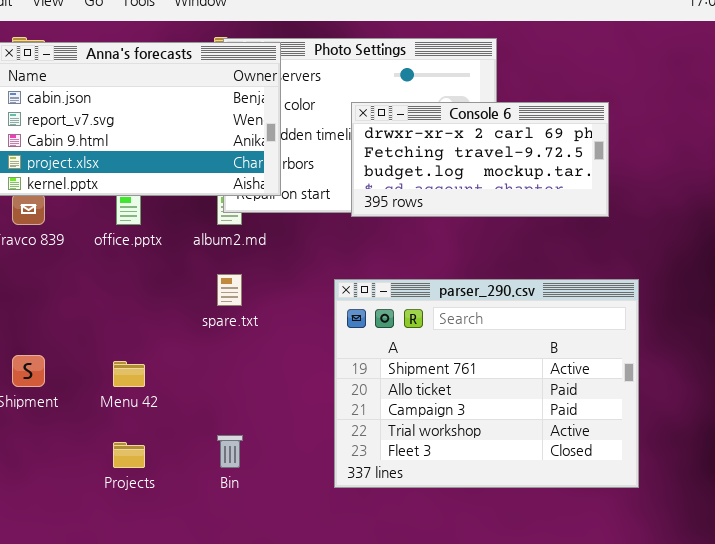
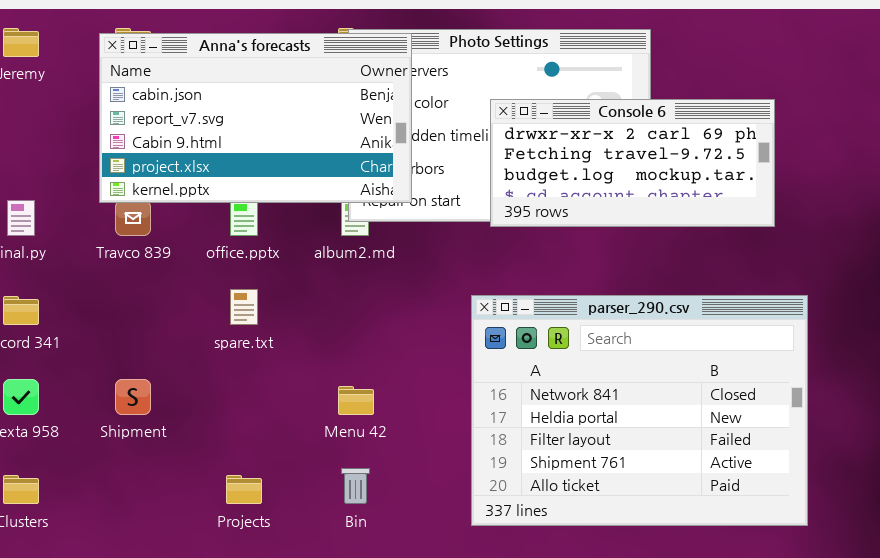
spare.txt: [217,274,242,306] -> [230,289,258,325], moved
parser_290.csv: [334,279,639,488] -> [471,295,808,526], scrolled up 3 rows
Menu 42: [113,361,145,387] -> [338,386,374,415], moved

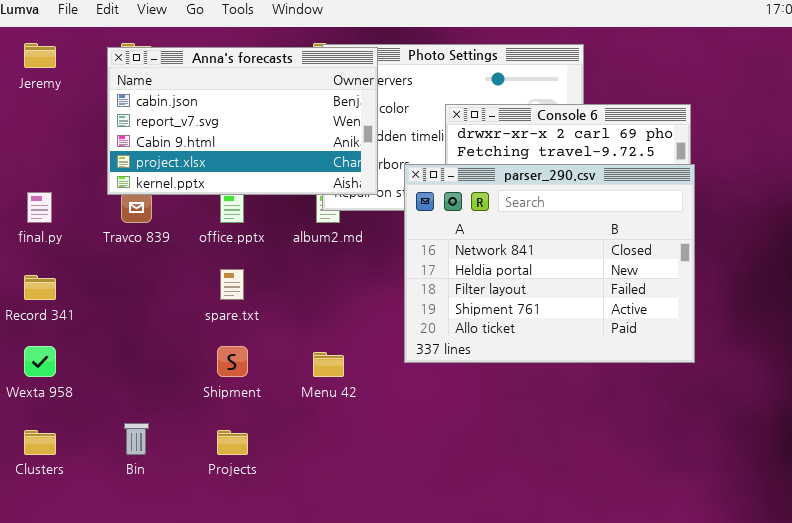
parser_290.csv: [471,295,808,526] -> [404,164,695,363], moved
Shipment: [115,379,151,415] -> [217,346,248,377], moved
Bin: [341,468,370,504] -> [124,423,149,455], moved

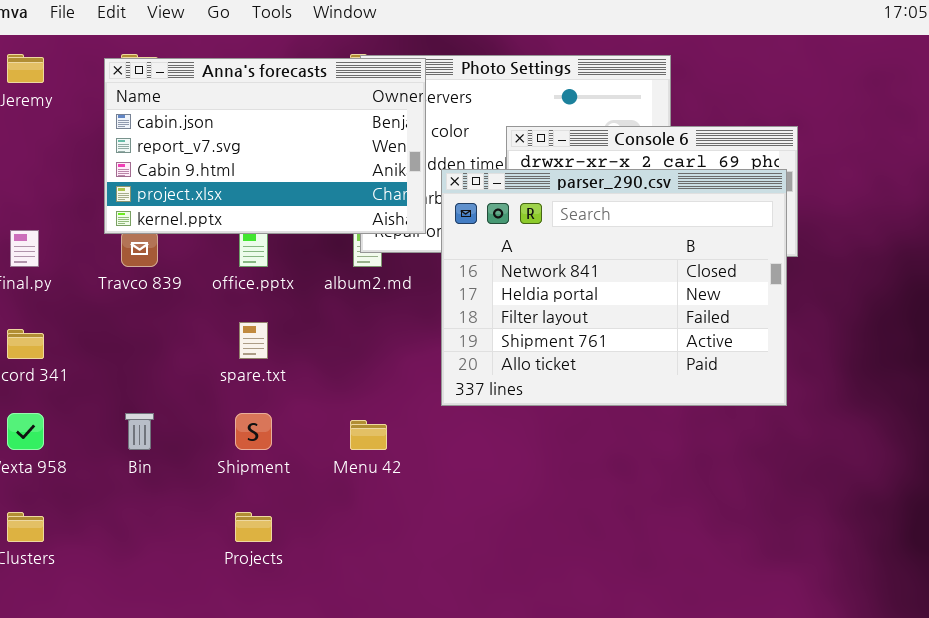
parser_290.csv: [404,164,695,363] -> [441,169,787,406], moved
Bin: [124,423,149,455] -> [125,413,154,450], moved

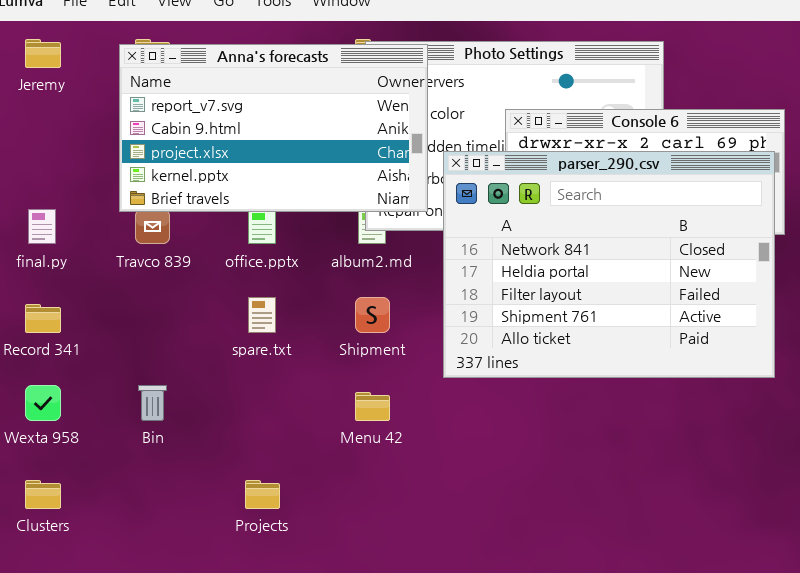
Anna's forecasts: [104,58,426,234] -> [119,44,428,212], scrolled down 1 row
Shipment: [235,413,272,450] -> [355,297,390,333], moved

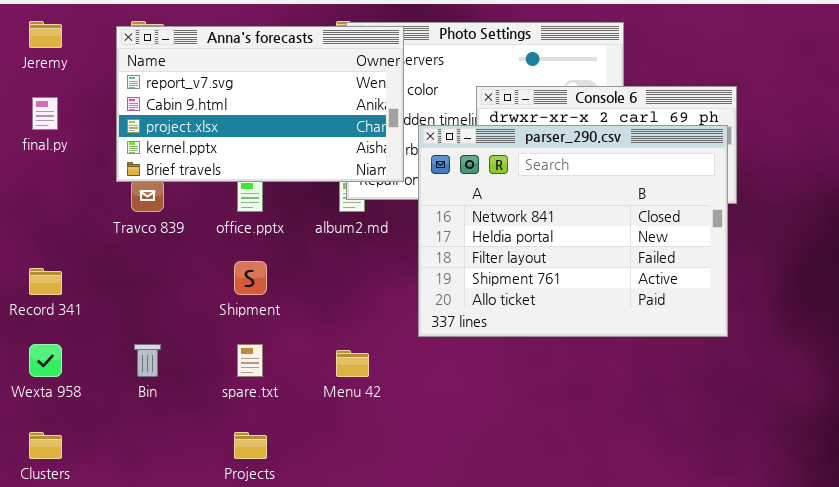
final.py: [28,209,56,244] -> [32,97,58,130], moved
spare.txt: [248,297,276,333] -> [237,344,263,377], moved
Shipment: [355,297,390,333] -> [234,261,267,295], moved

